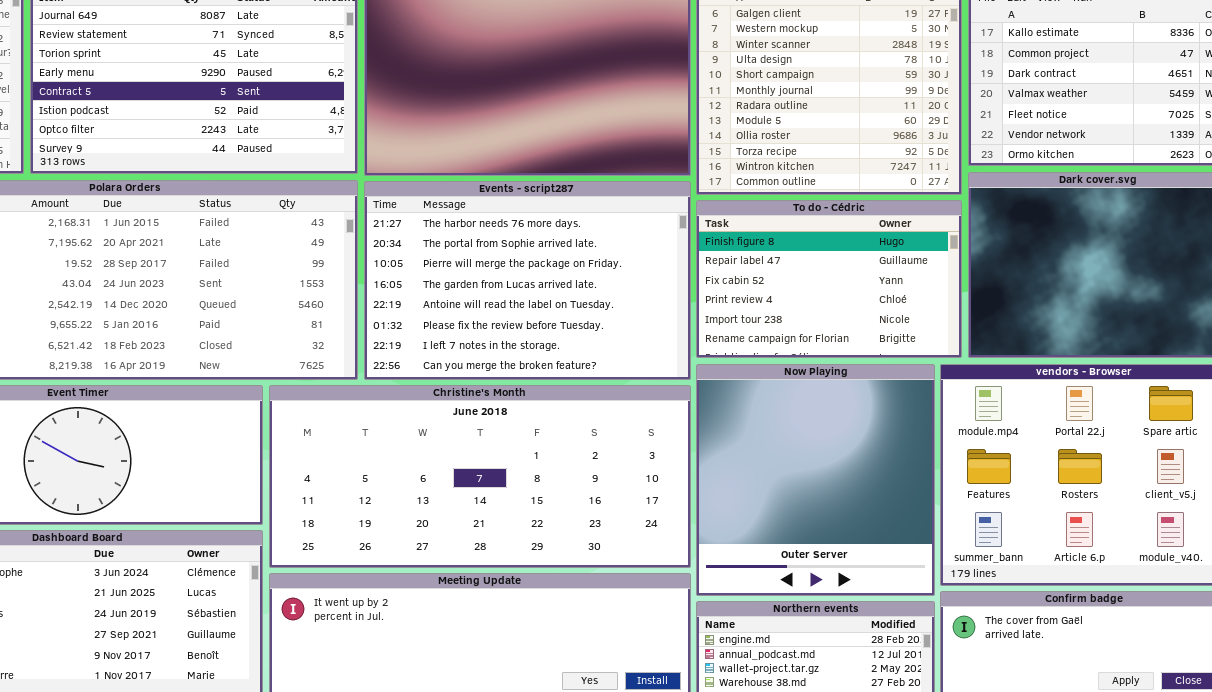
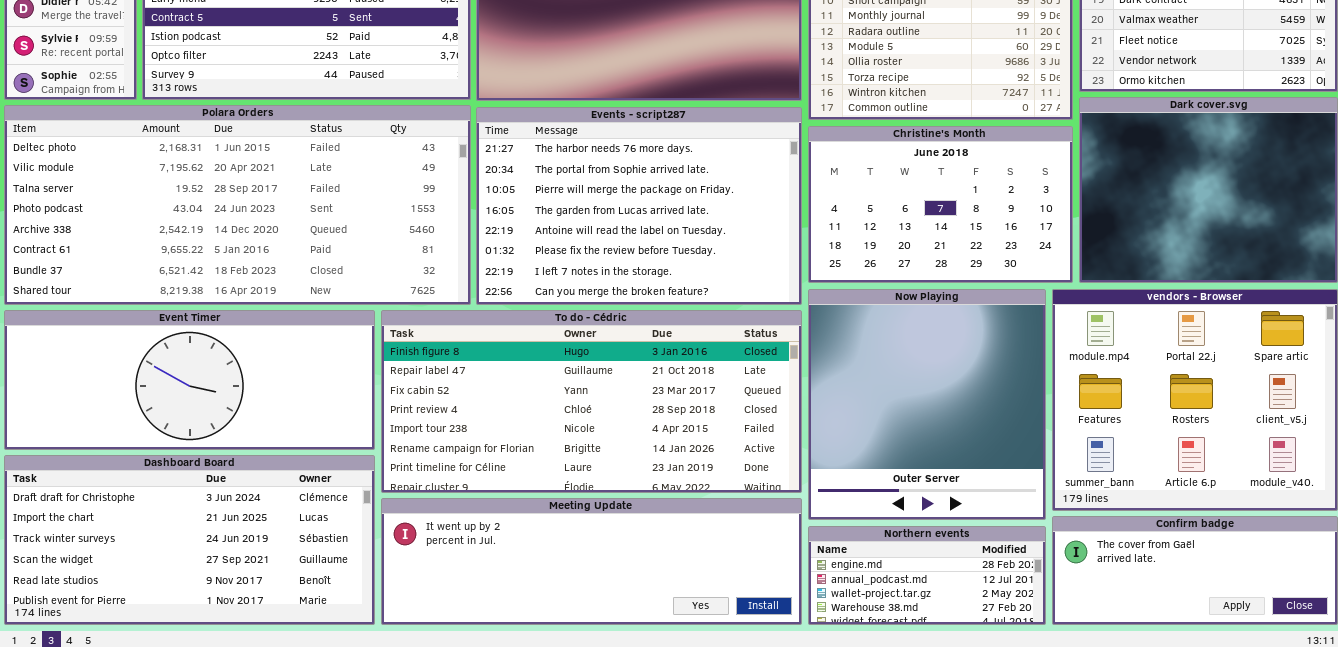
To do - Cédric: [696,200,962,358] -> [381,310,802,493], moved, resized
Christine's Month: [269,385,691,568] -> [808,126,1073,283], moved, resized

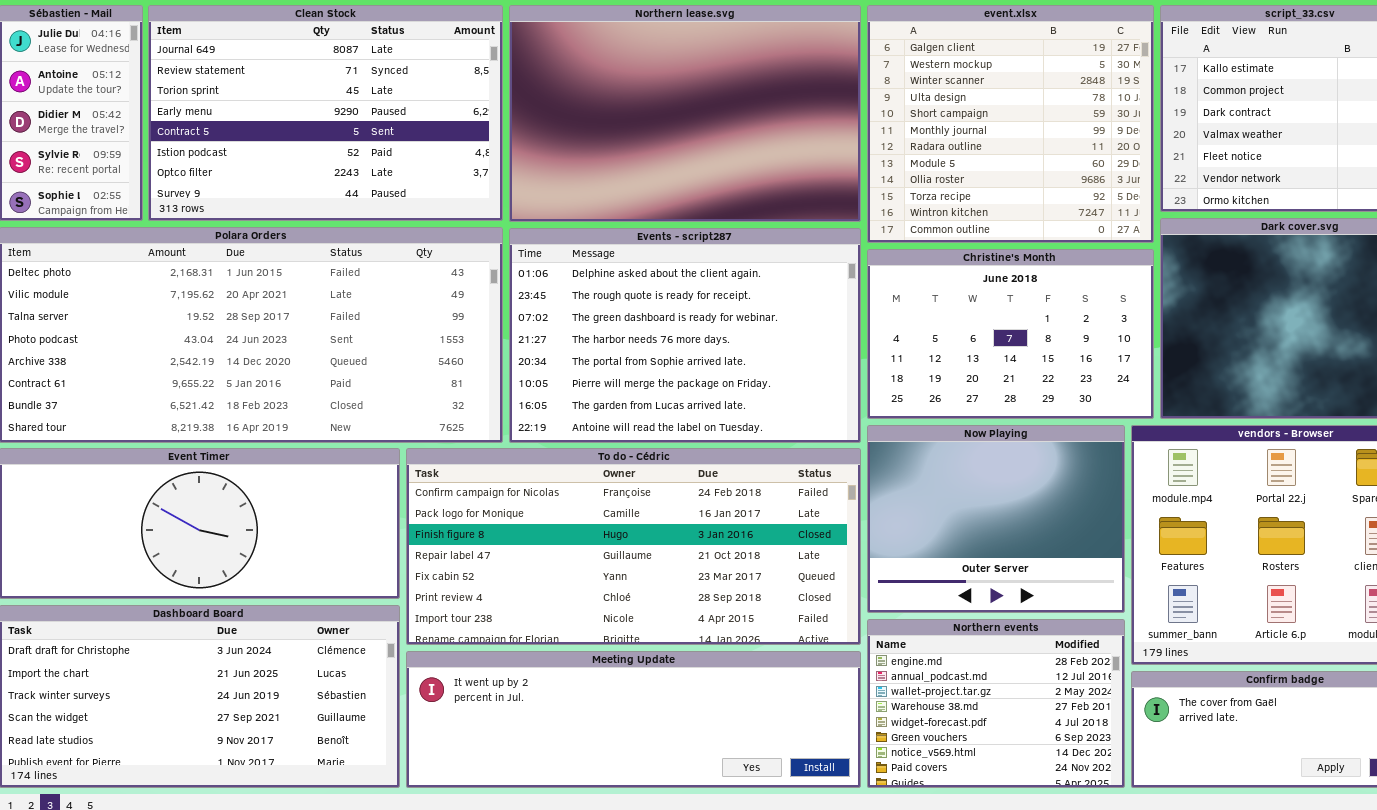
Events - script287: [476,107,802,305] -> [509,228,861,443], scrolled up 3 rows
Now Playing: [808,289,1046,520] -> [867,425,1125,613], resized
To do - Cédric: [381,310,802,493] -> [406,448,861,645], scrolled up 2 rows
Northern events: [808,526,1046,625] -> [867,619,1125,788], resized

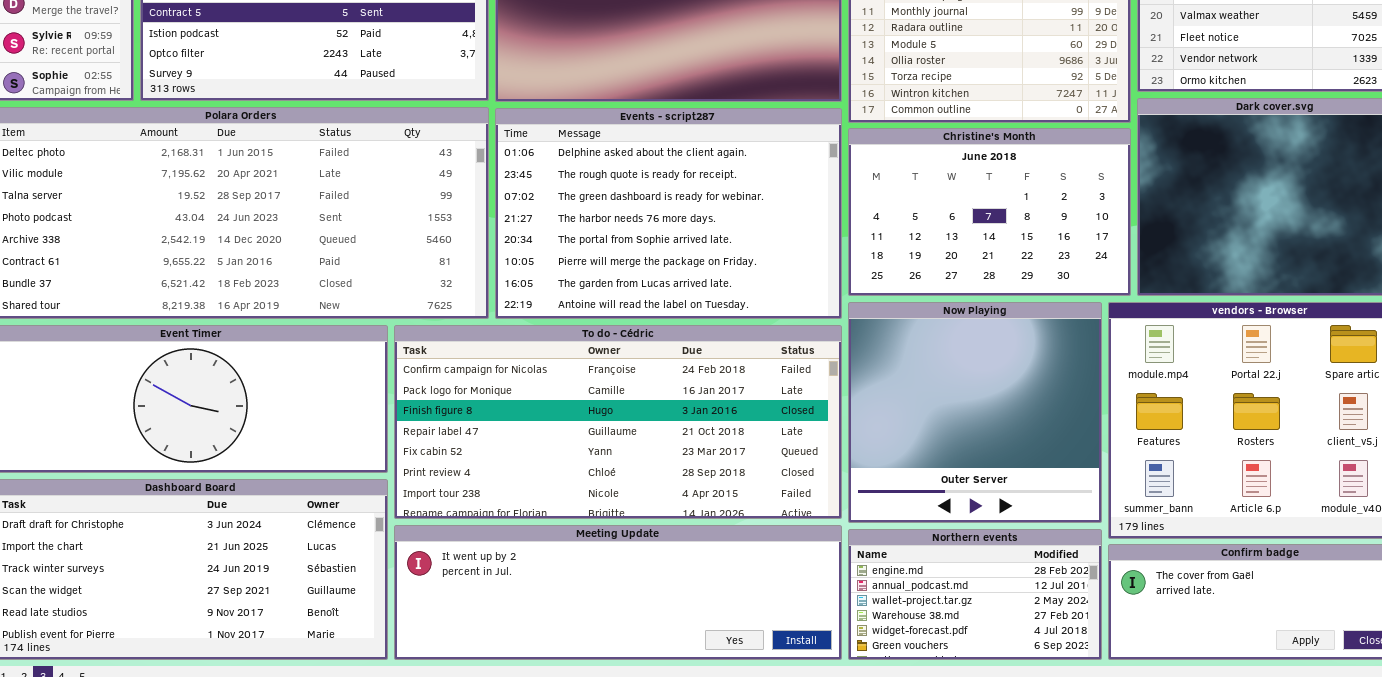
Now Playing: [867,425,1125,613] -> [848,302,1102,523], resized
Northern events: [867,619,1125,788] -> [848,529,1102,660], resized

